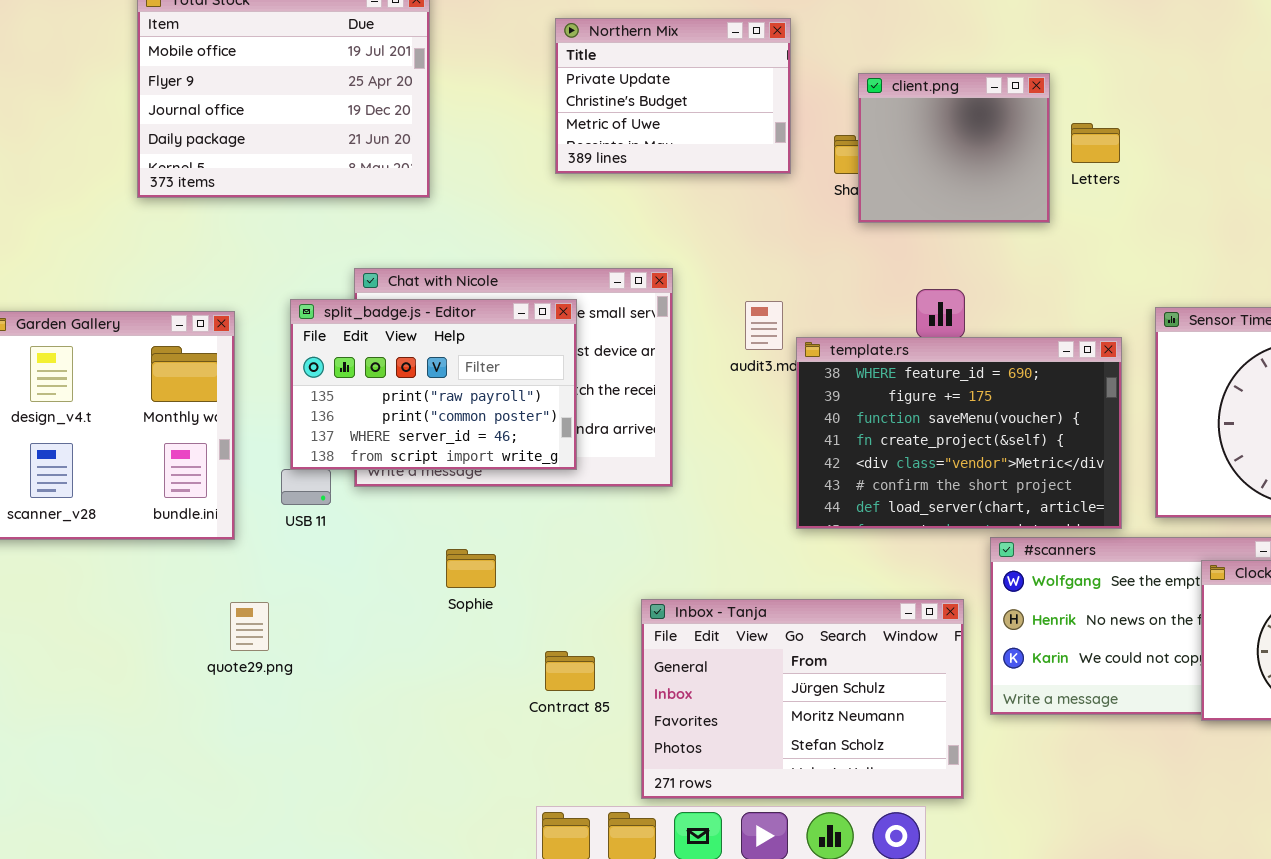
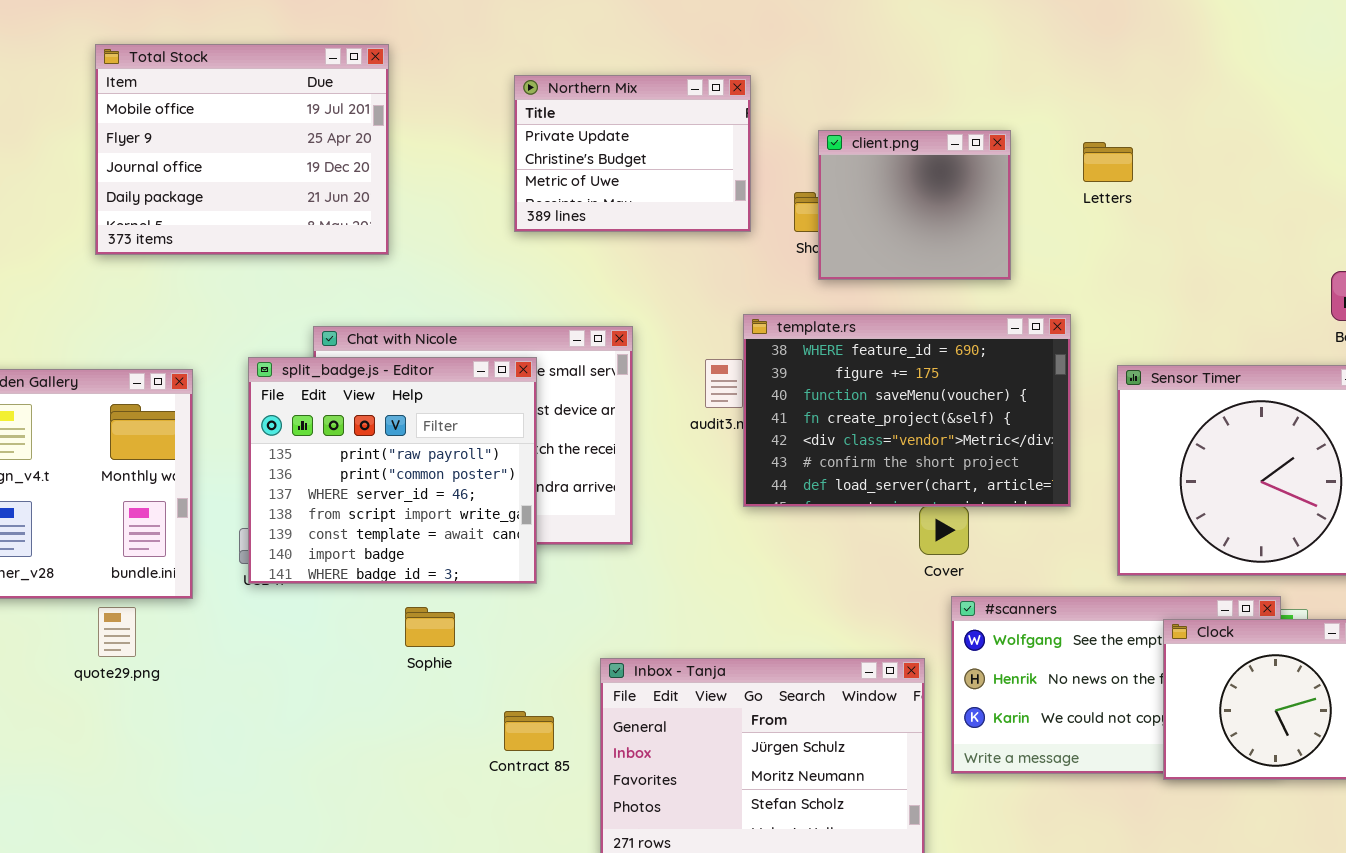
Letters: [1071,123,1120,163] -> [1083,142,1133,182], moved
split_badge.js - Editor: [290,299,577,470] -> [248,357,537,584], resized
template.rs: [796,337,1122,529] -> [743,314,1071,507], moved
quote29.png: [230,602,269,651] -> [98,607,136,657], moved

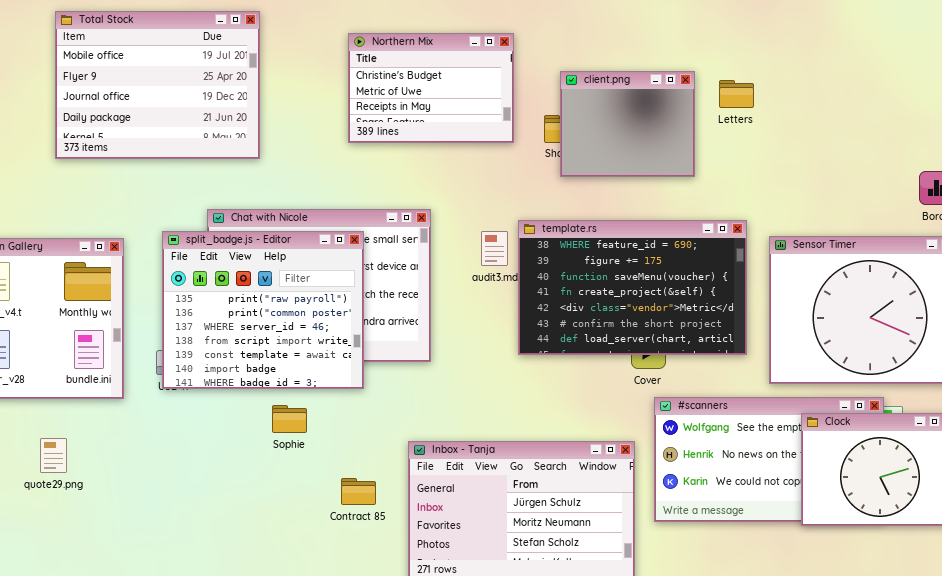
Northern Mix: [514,75,751,232] -> [348,33,514,143], scrolled down 1 row
Letters: [1083,142,1133,182] -> [719,80,754,108], moved
template.rs: [743,314,1071,507] -> [518,220,747,355], moved
quote29.png: [98,607,136,657] -> [40,438,67,473], moved

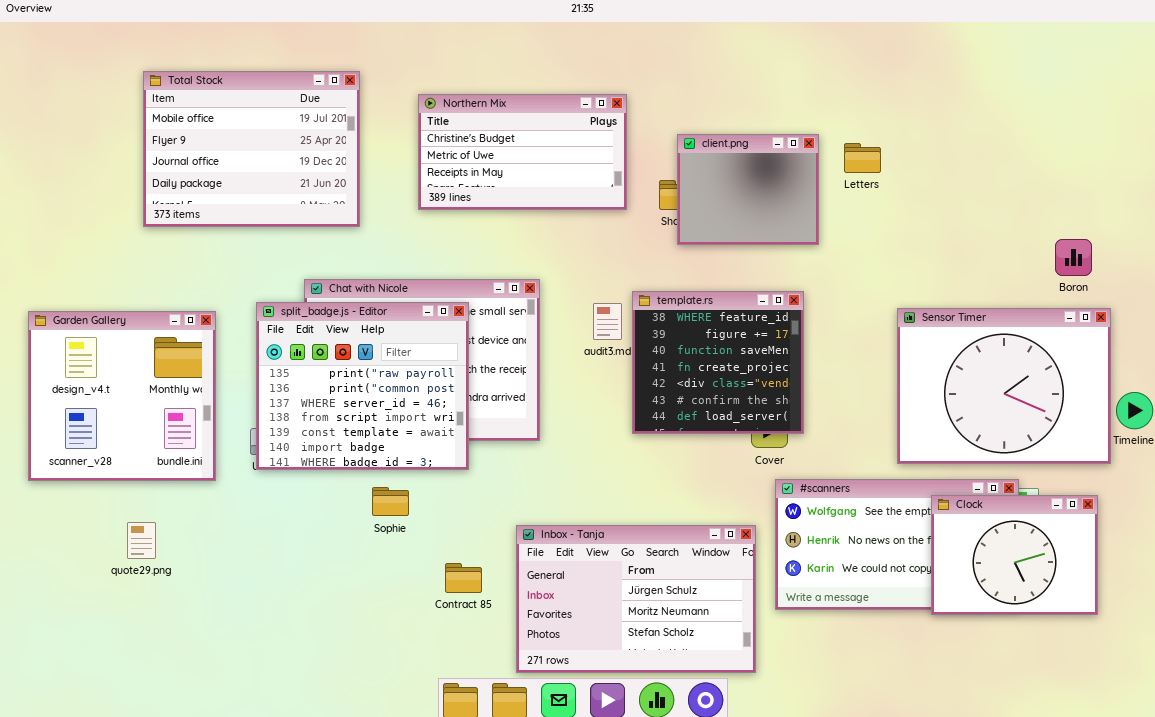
Northern Mix: [348,33,514,143] -> [418,94,627,210], resized
template.rs: [518,220,747,355] -> [632,291,804,434], resized

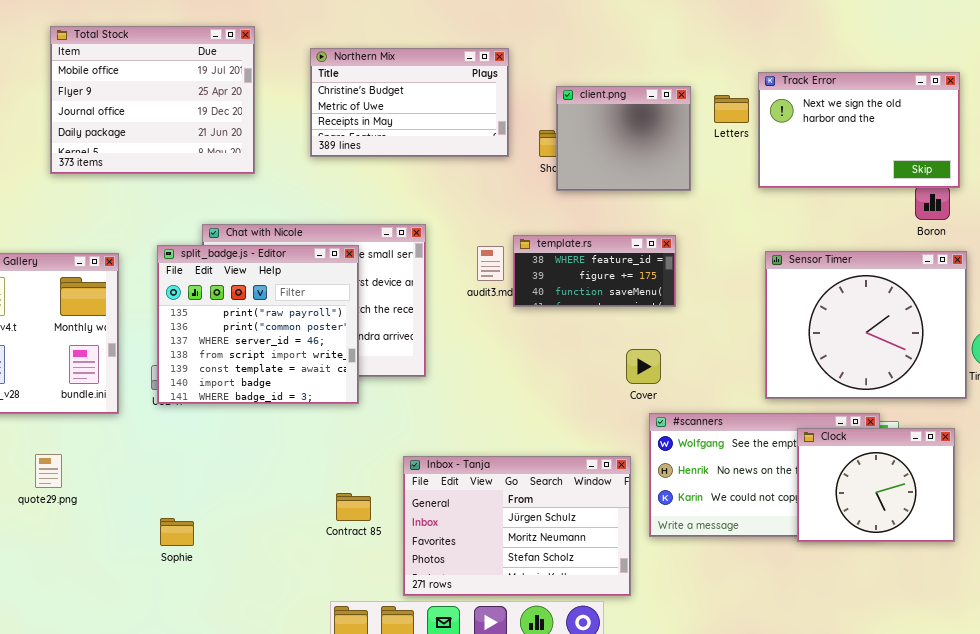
Track Error: none -> [758,72,960,188], opened
template.rs: [632,291,804,434] -> [513,235,676,307], resized
Sophie: [372,487,409,516] -> [160,518,194,546], moved

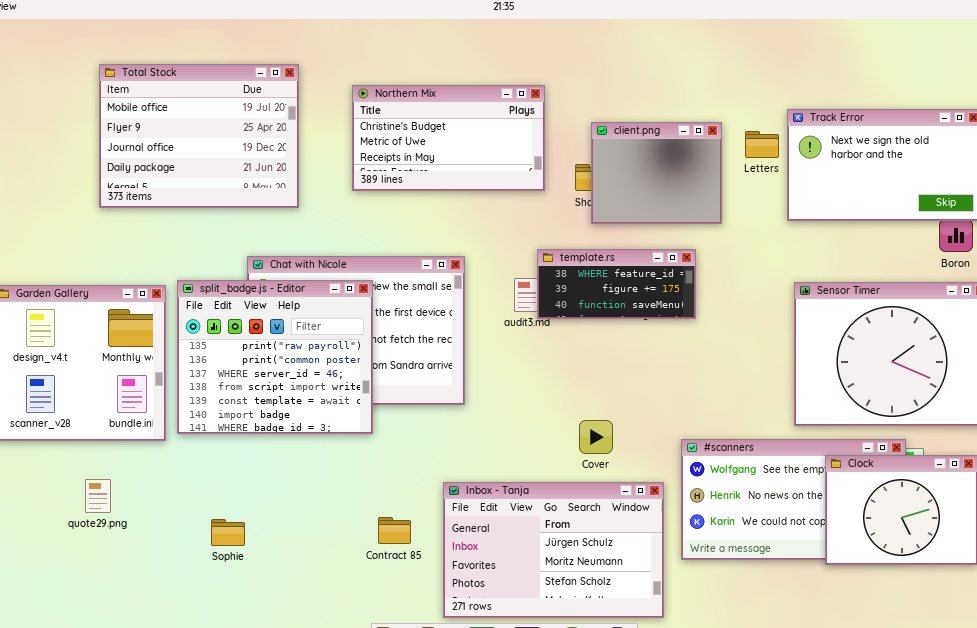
template.rs: [513,235,676,307] -> [537,249,696,319], moved
split_badge.js - Editor: [157,245,359,404] -> [177,280,373,434], moved
Cover: [626,349,661,384] -> [579,420,613,454], moved
Sophie: [160,518,194,546] -> [211,519,245,546], moved

